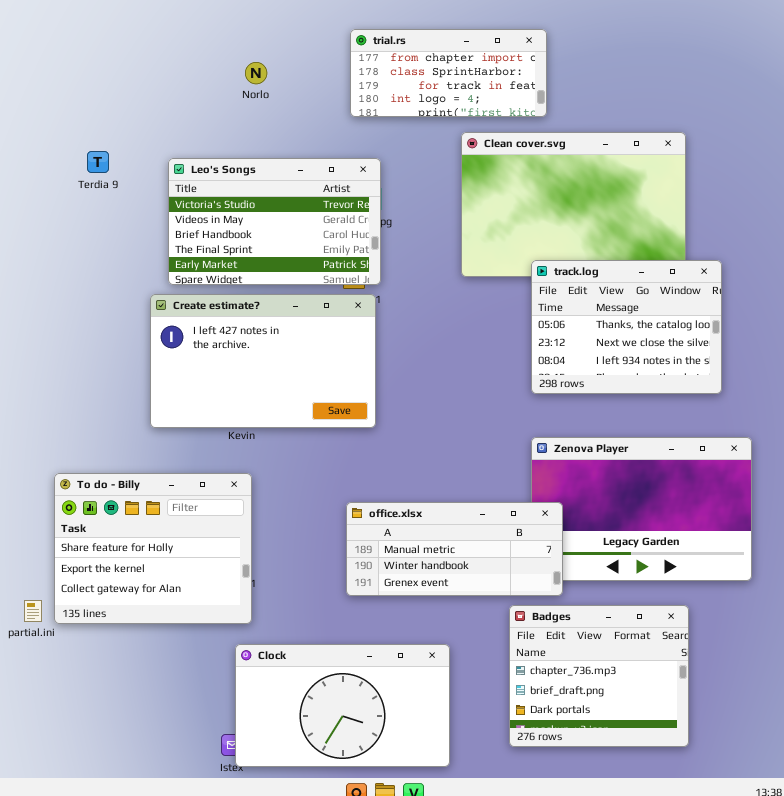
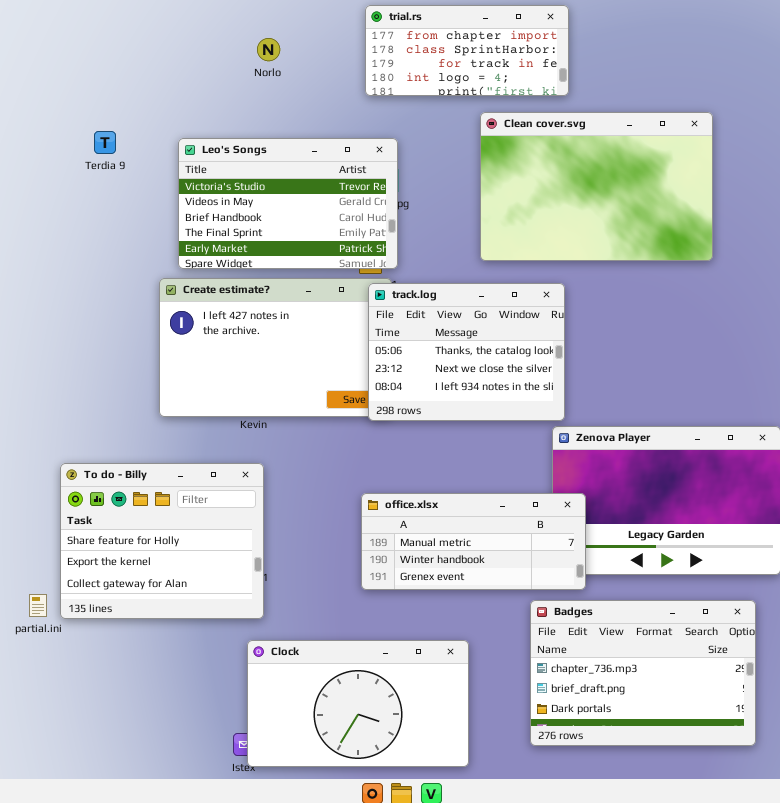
track.log: [531,260,722,394] -> [368,283,565,421], moved
Badges: [509,605,689,747] -> [530,600,756,746], resized

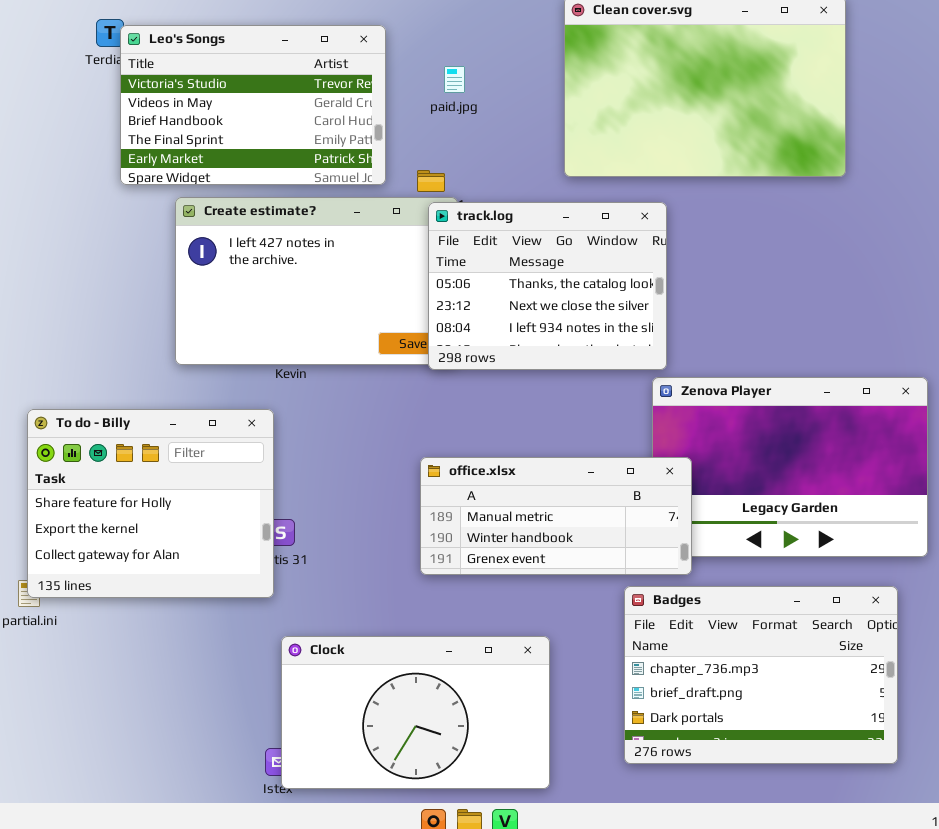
Leo's Songs: [178,138,398,269] -> [120,25,386,185], moved
To do - Billy: [60,463,264,619] -> [27,409,274,598], moved

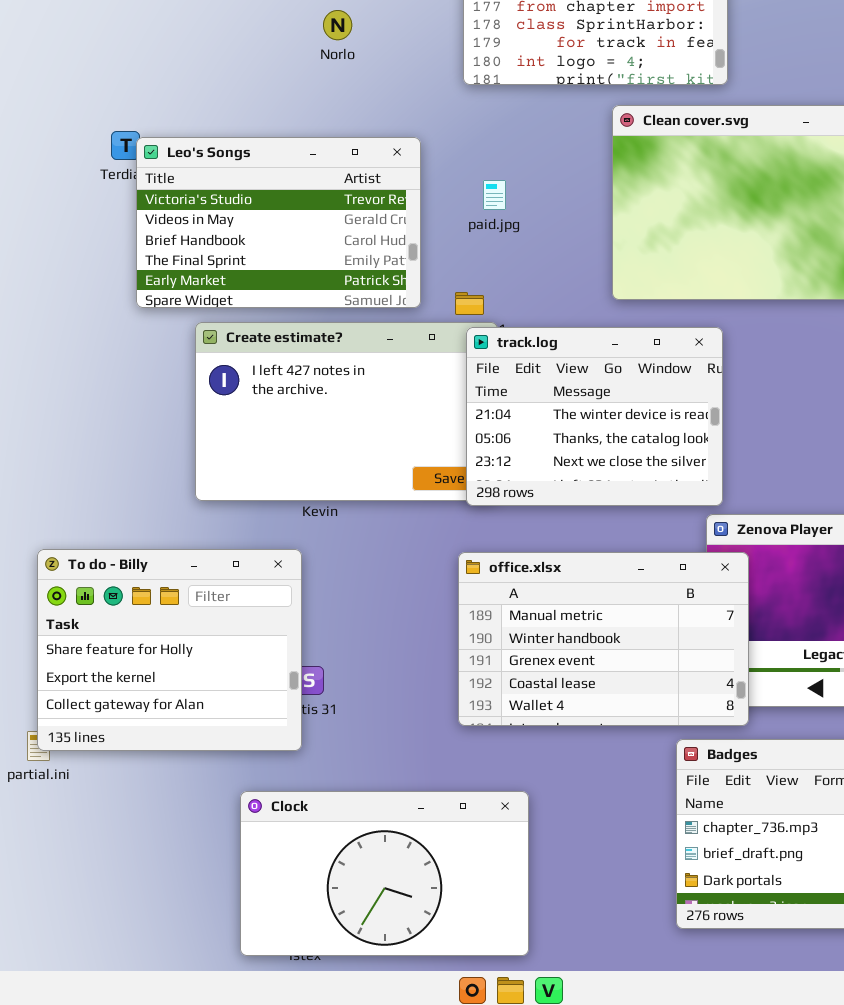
track.log: [428,202,667,370] -> [466,327,723,506], scrolled up 1 row
office.xlsx: [420,457,692,575] -> [458,552,749,726], resized
Clock: [281,636,550,789] -> [240,791,529,956], moved

